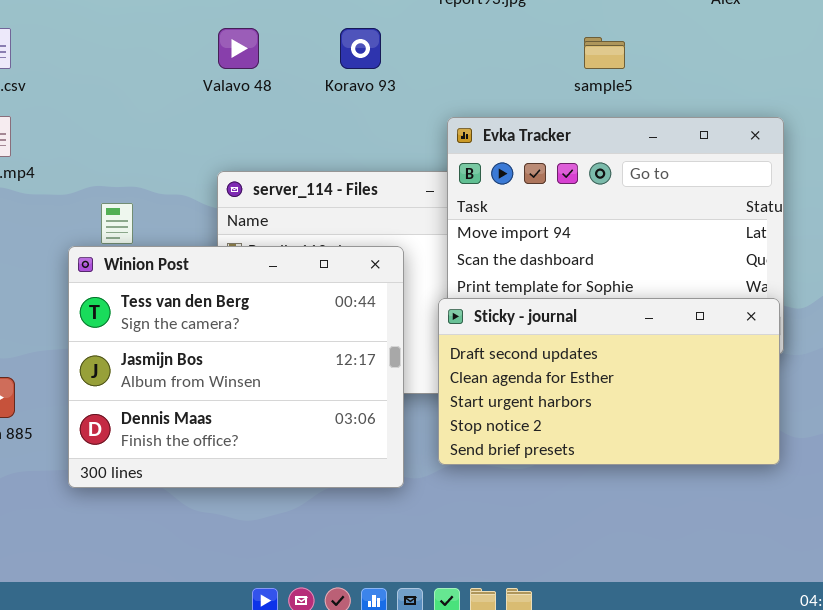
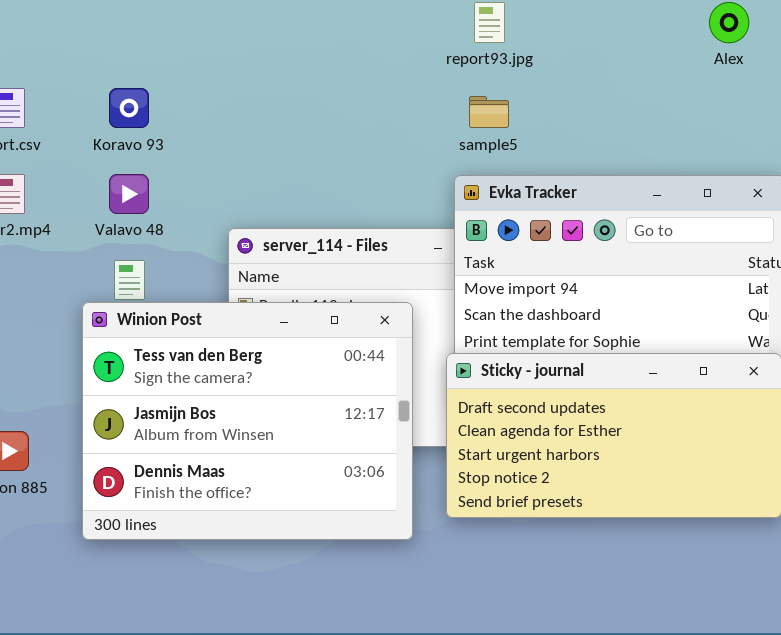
Valavo 48: [218,28,259,69] -> [109,174,149,214], moved
Koravo 93: [340,28,381,69] -> [109,88,149,128], moved
sample5: [584,37,625,69] -> [469,96,509,128], moved

